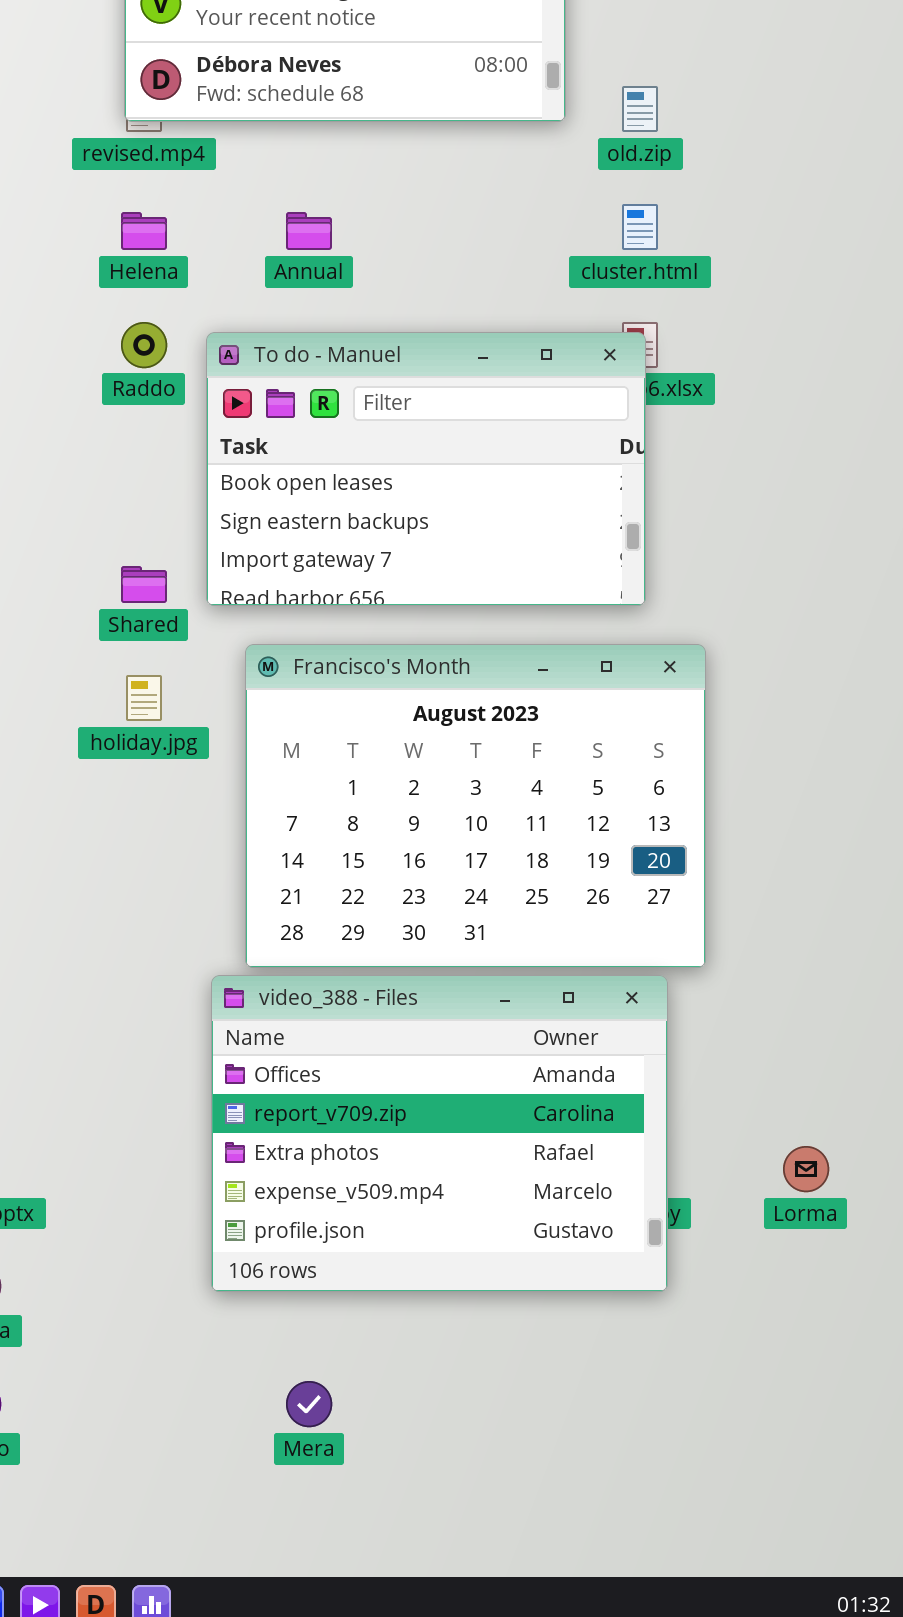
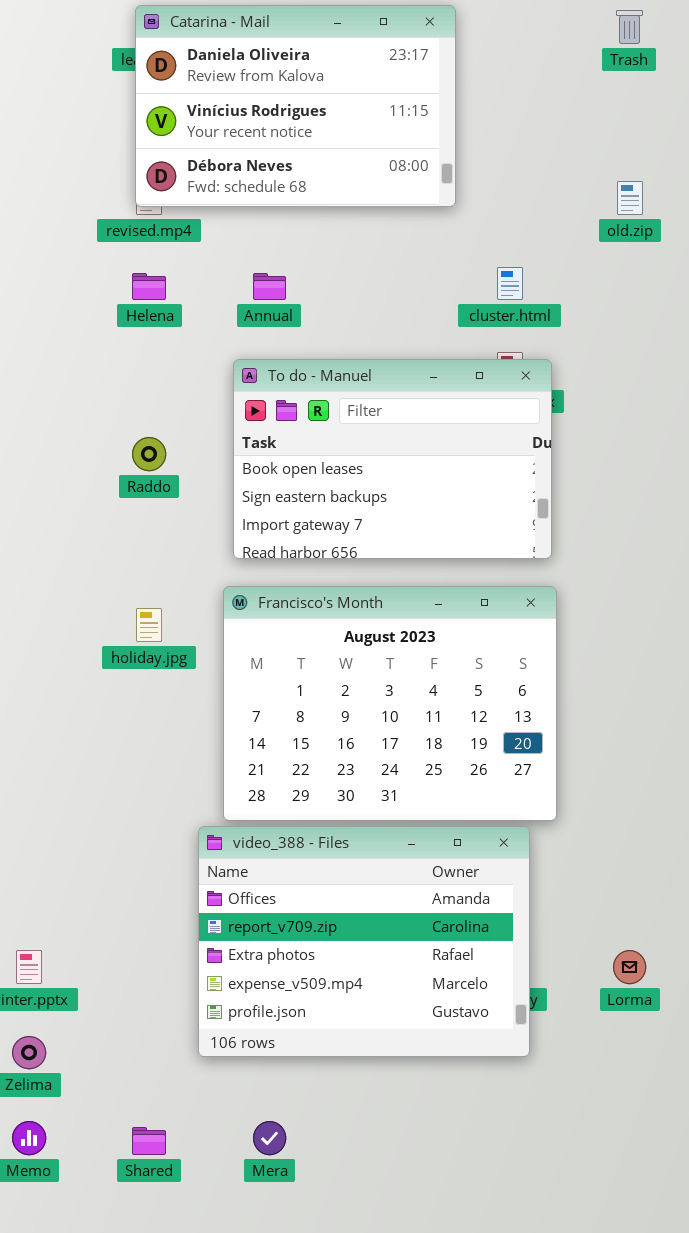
old.zip: [622,86,658,132] -> [617,181,643,215], moved
Raddo: [121,322,167,368] -> [132,437,166,471], moved
To do - Manuel: [206,332,646,606] -> [233,359,552,559], moved
Shared: [121,566,167,603] -> [132,1127,166,1155], moved

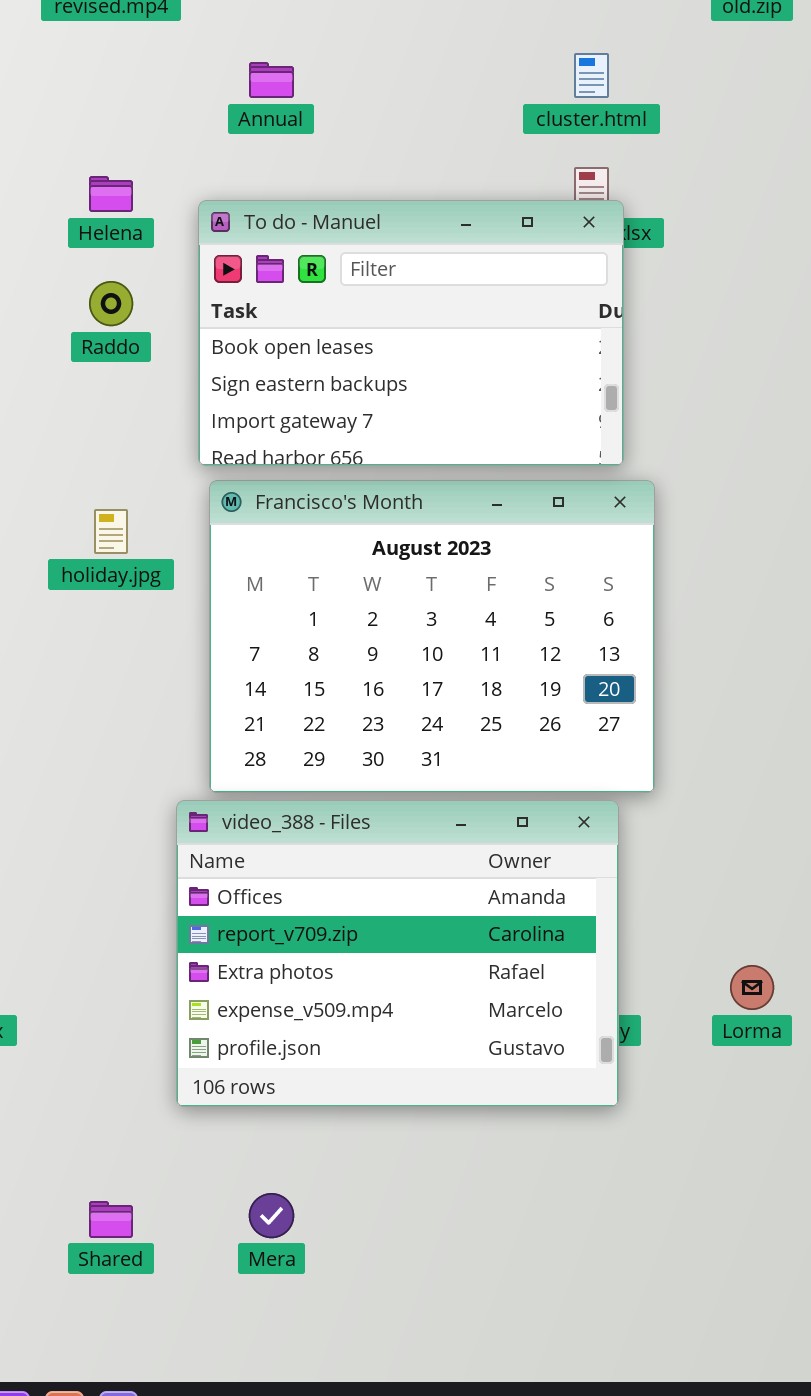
Helena: [132,273,166,300] -> [89,176,133,212], moved
To do - Manuel: [233,359,552,559] -> [198,200,624,466], moved

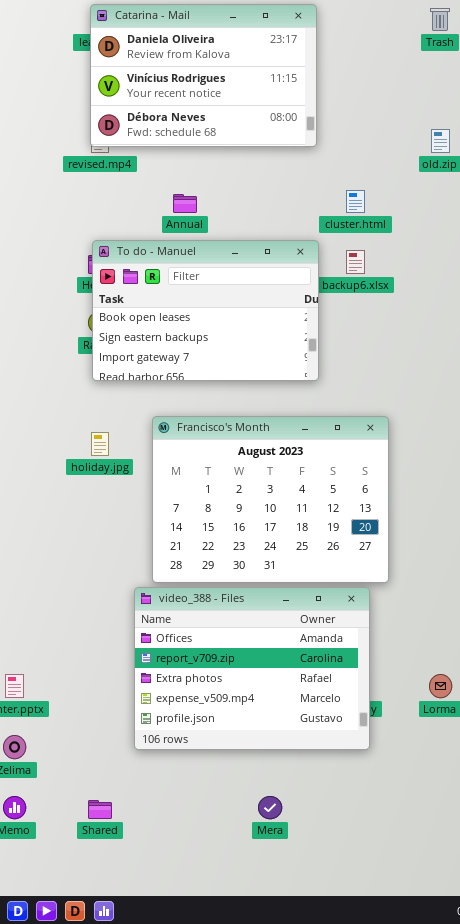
To do - Manuel: [198,200,624,466] -> [92,240,319,381], moved
Mera: [249,1193,294,1238] -> [258,796,282,819], moved

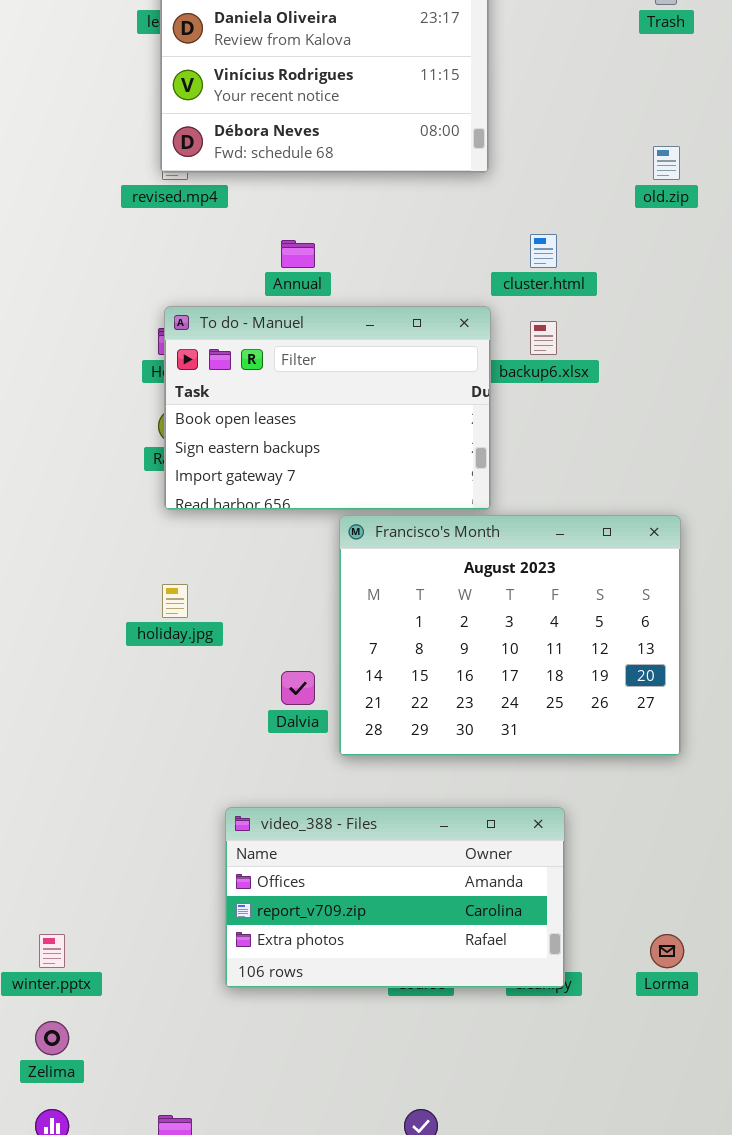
Francisco's Month: [152,416,389,583] -> [339,515,681,756], moved
video_388 - Files: [134,587,370,750] -> [225,807,565,988], resized

